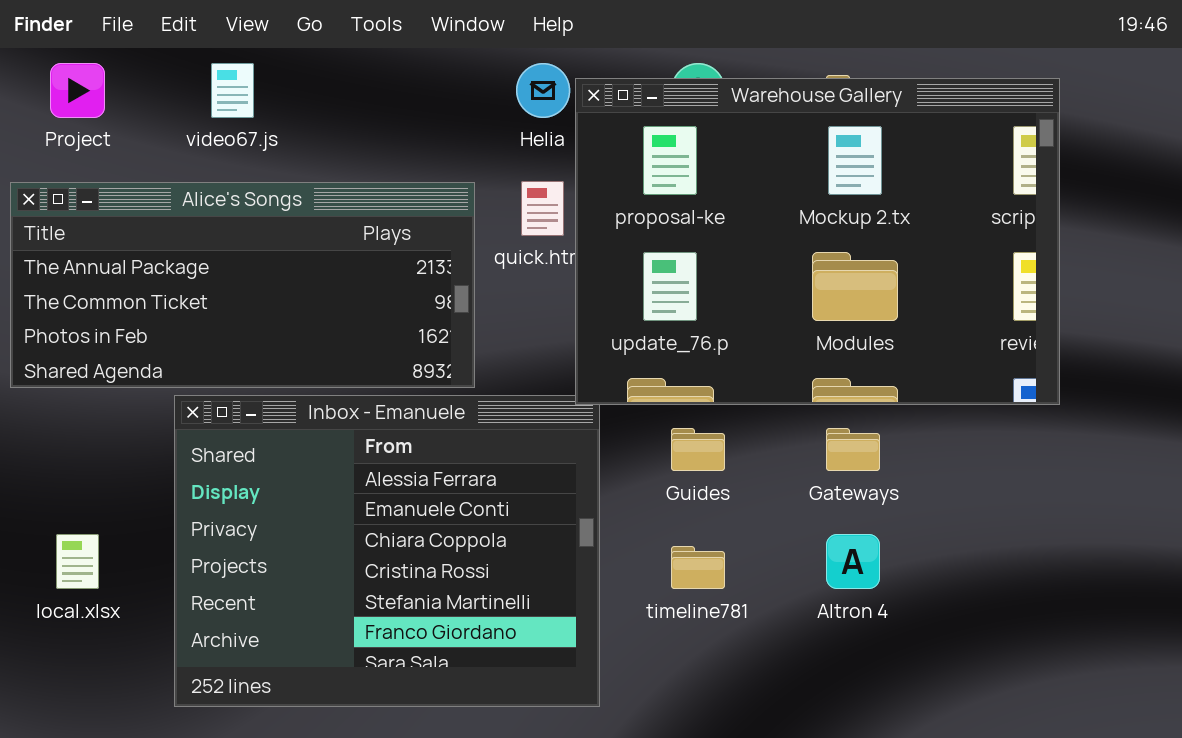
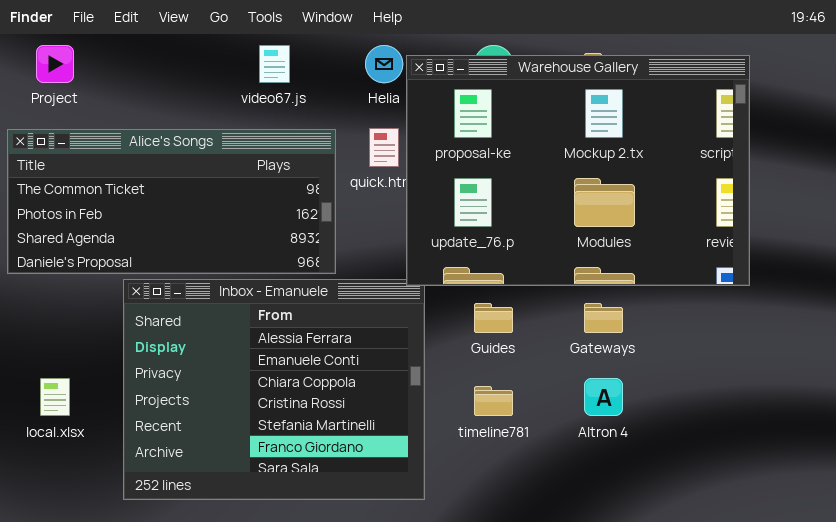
video67.js: [211,63,254,118] -> [259,45,290,83], moved
Alice's Songs: [10,182,475,388] -> [7,129,336,274], scrolled down 1 row

